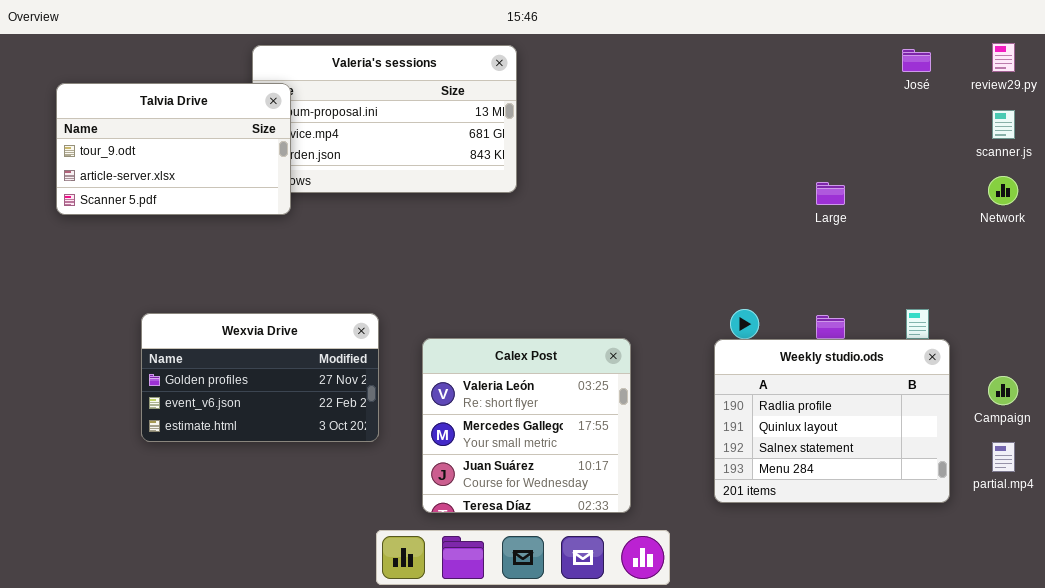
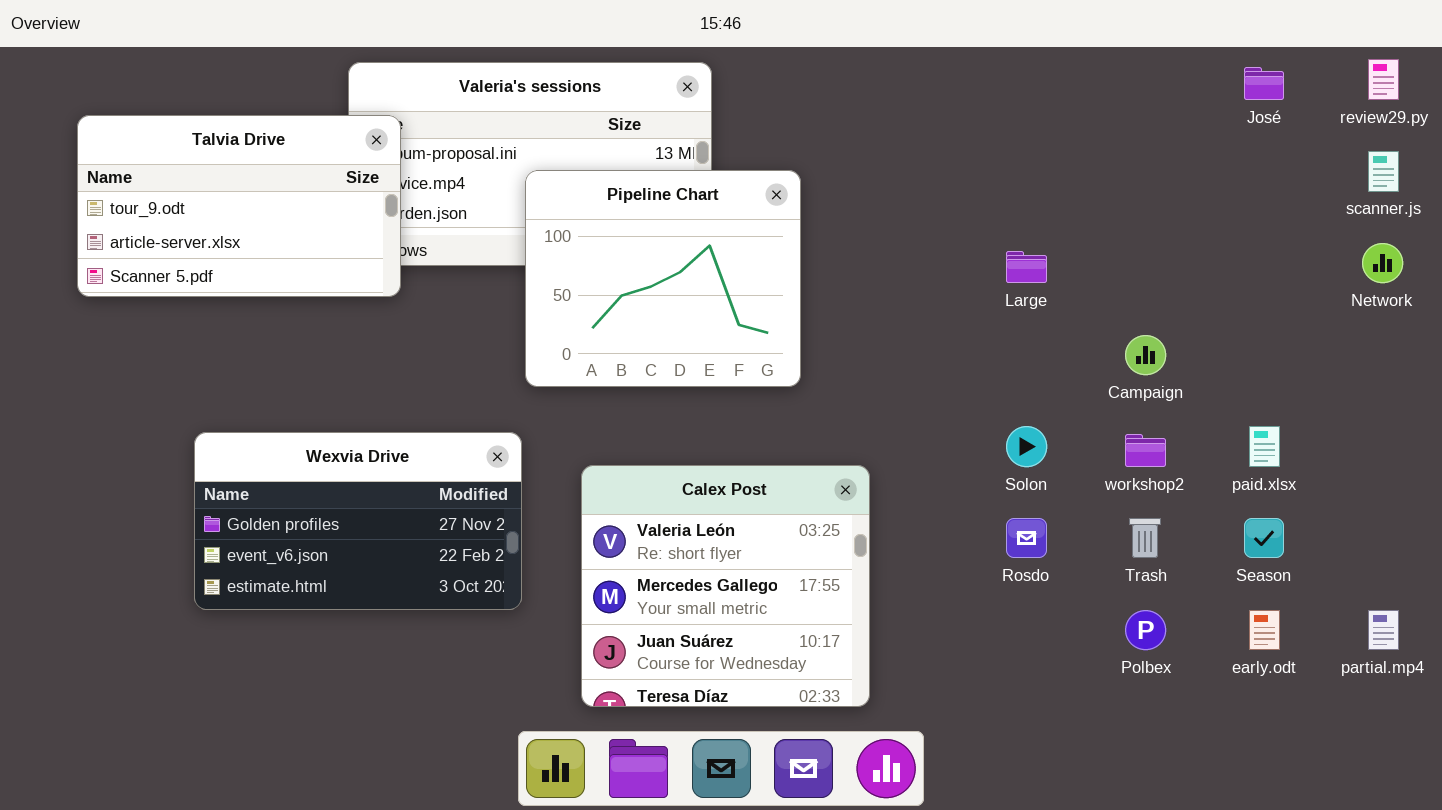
Pipeline Chart: none -> [525,170,801,387], opened
Large: [816,182,845,205] -> [1006,251,1047,283], moved
Weekly studio.ods: [714,339,950,503] -> none, closed
Campaign: [988,376,1018,405] -> [1125,335,1166,375], moved

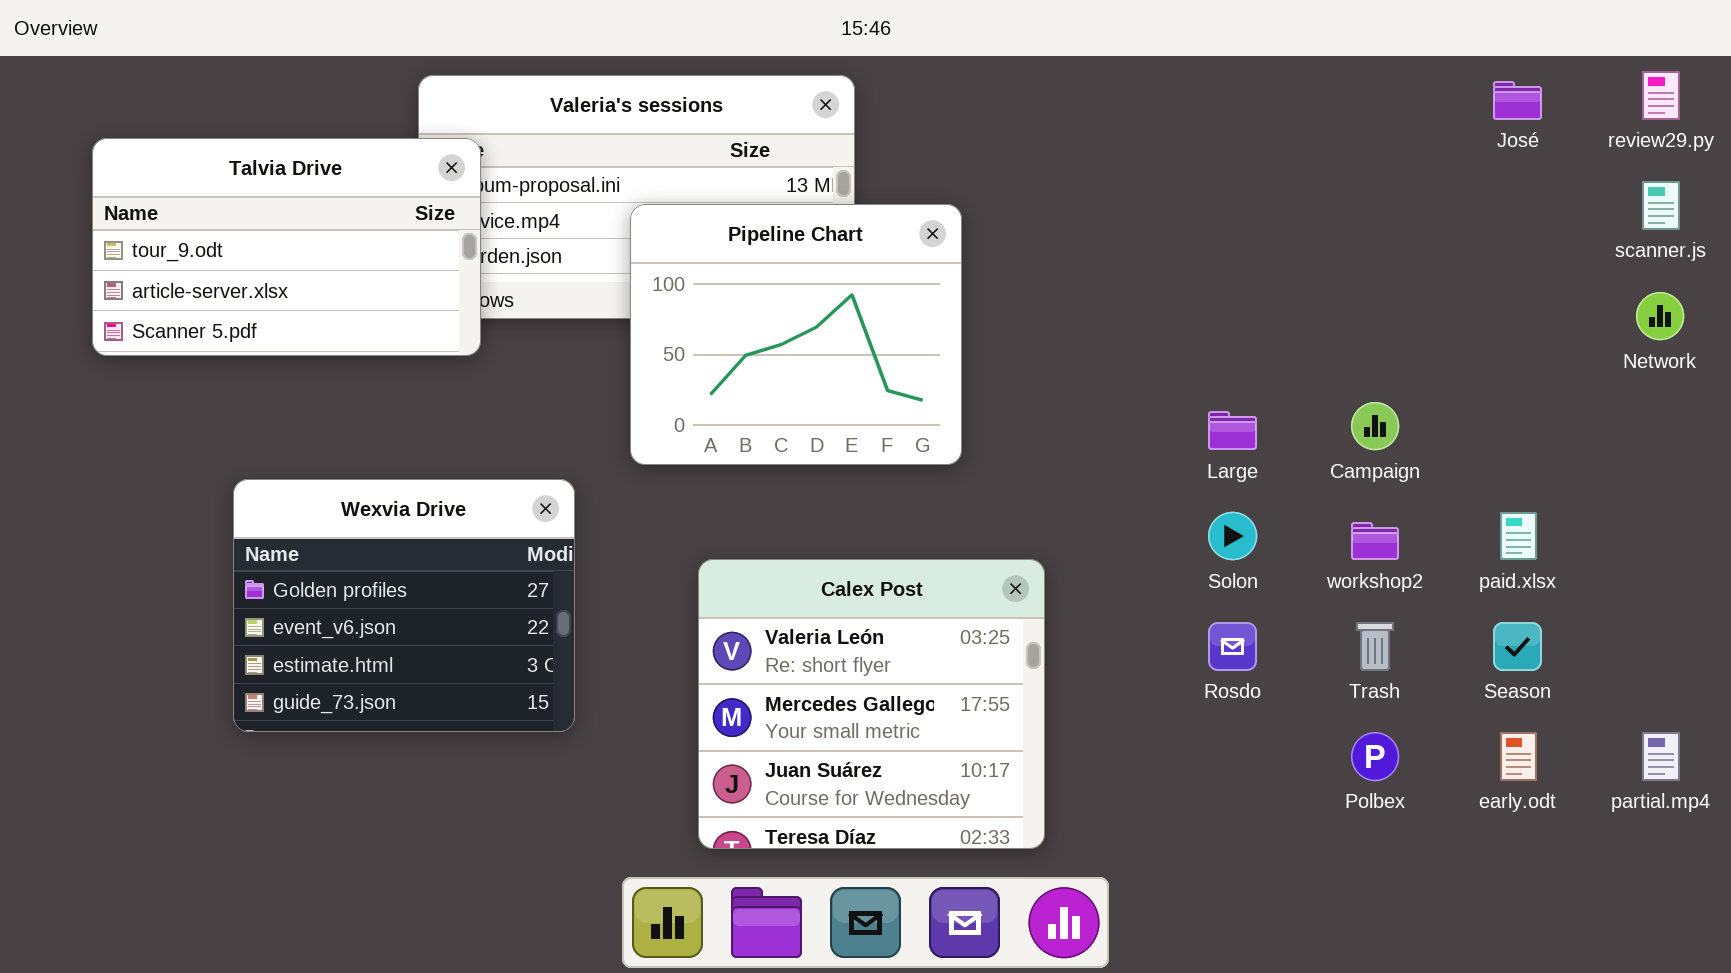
Large: [1006,251,1047,283] -> [1208,411,1257,450], moved
Wexvia Drive: [194,432,522,610] -> [233,479,575,732], resized

